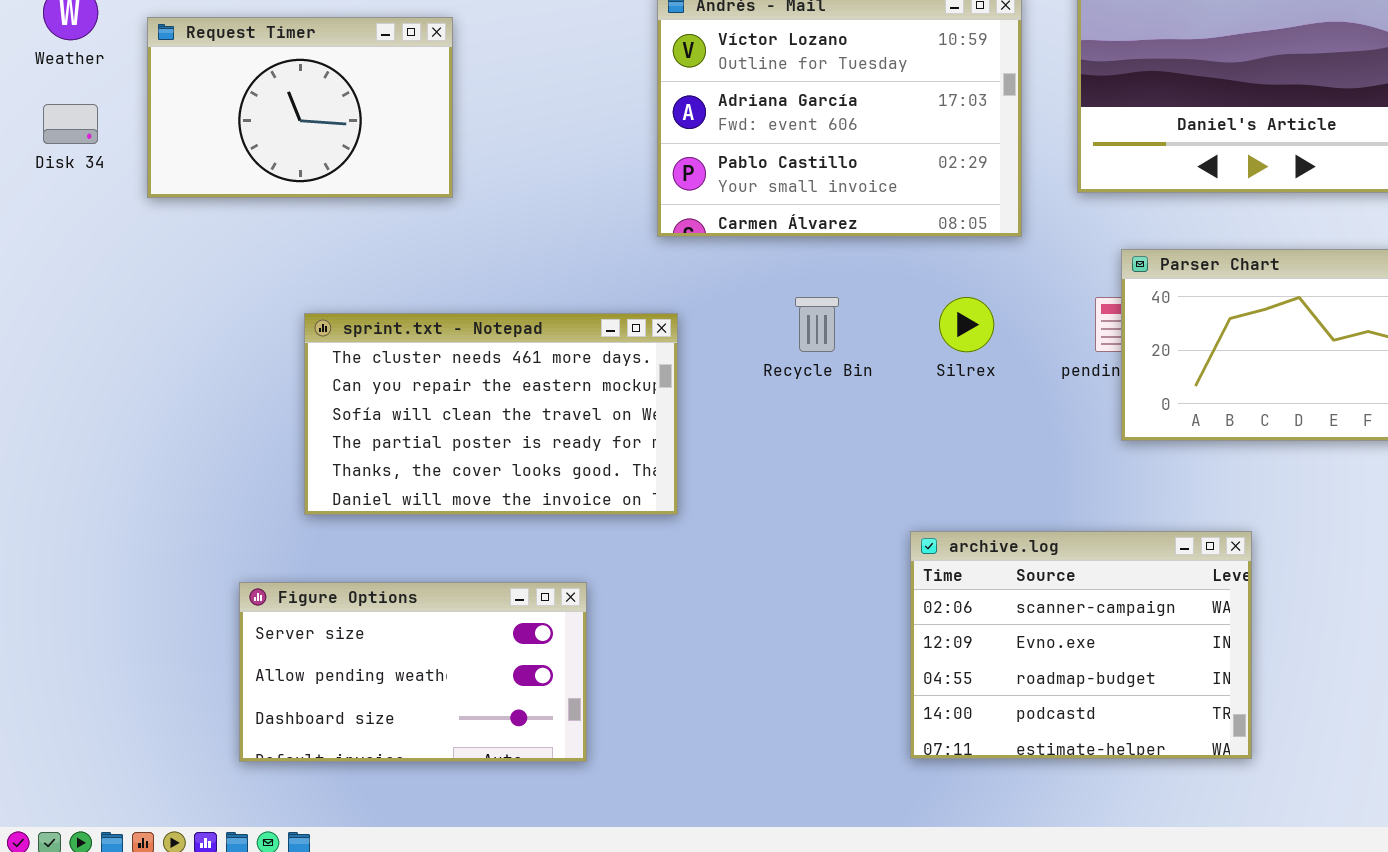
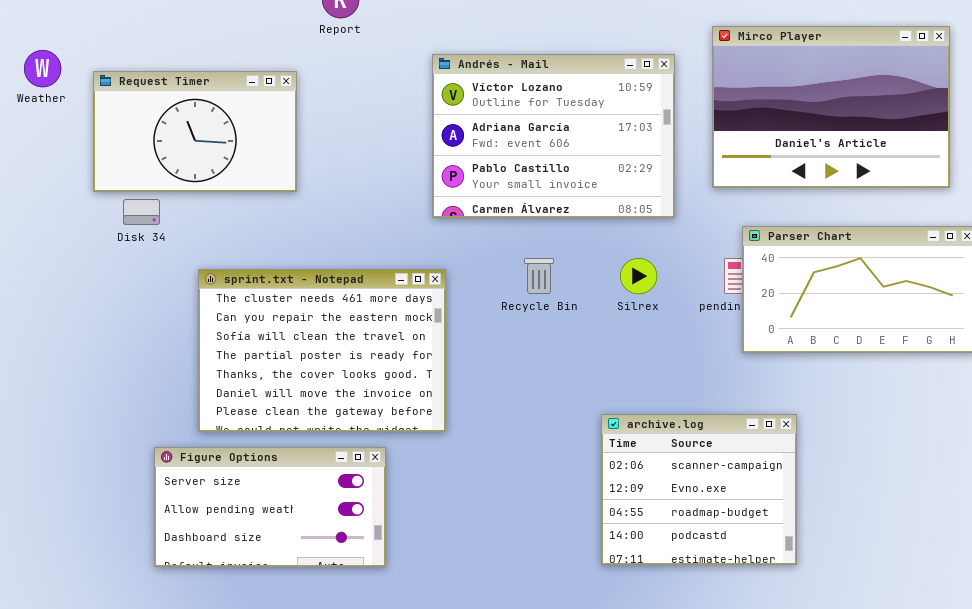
Disk 34: [43,104,98,144] -> [123,199,160,225], moved
sprint.txt - Notepad: [304,313,678,515] -> [198,269,446,432], resized
archive.log: [910,531,1252,759] -> [601,414,797,565], resized

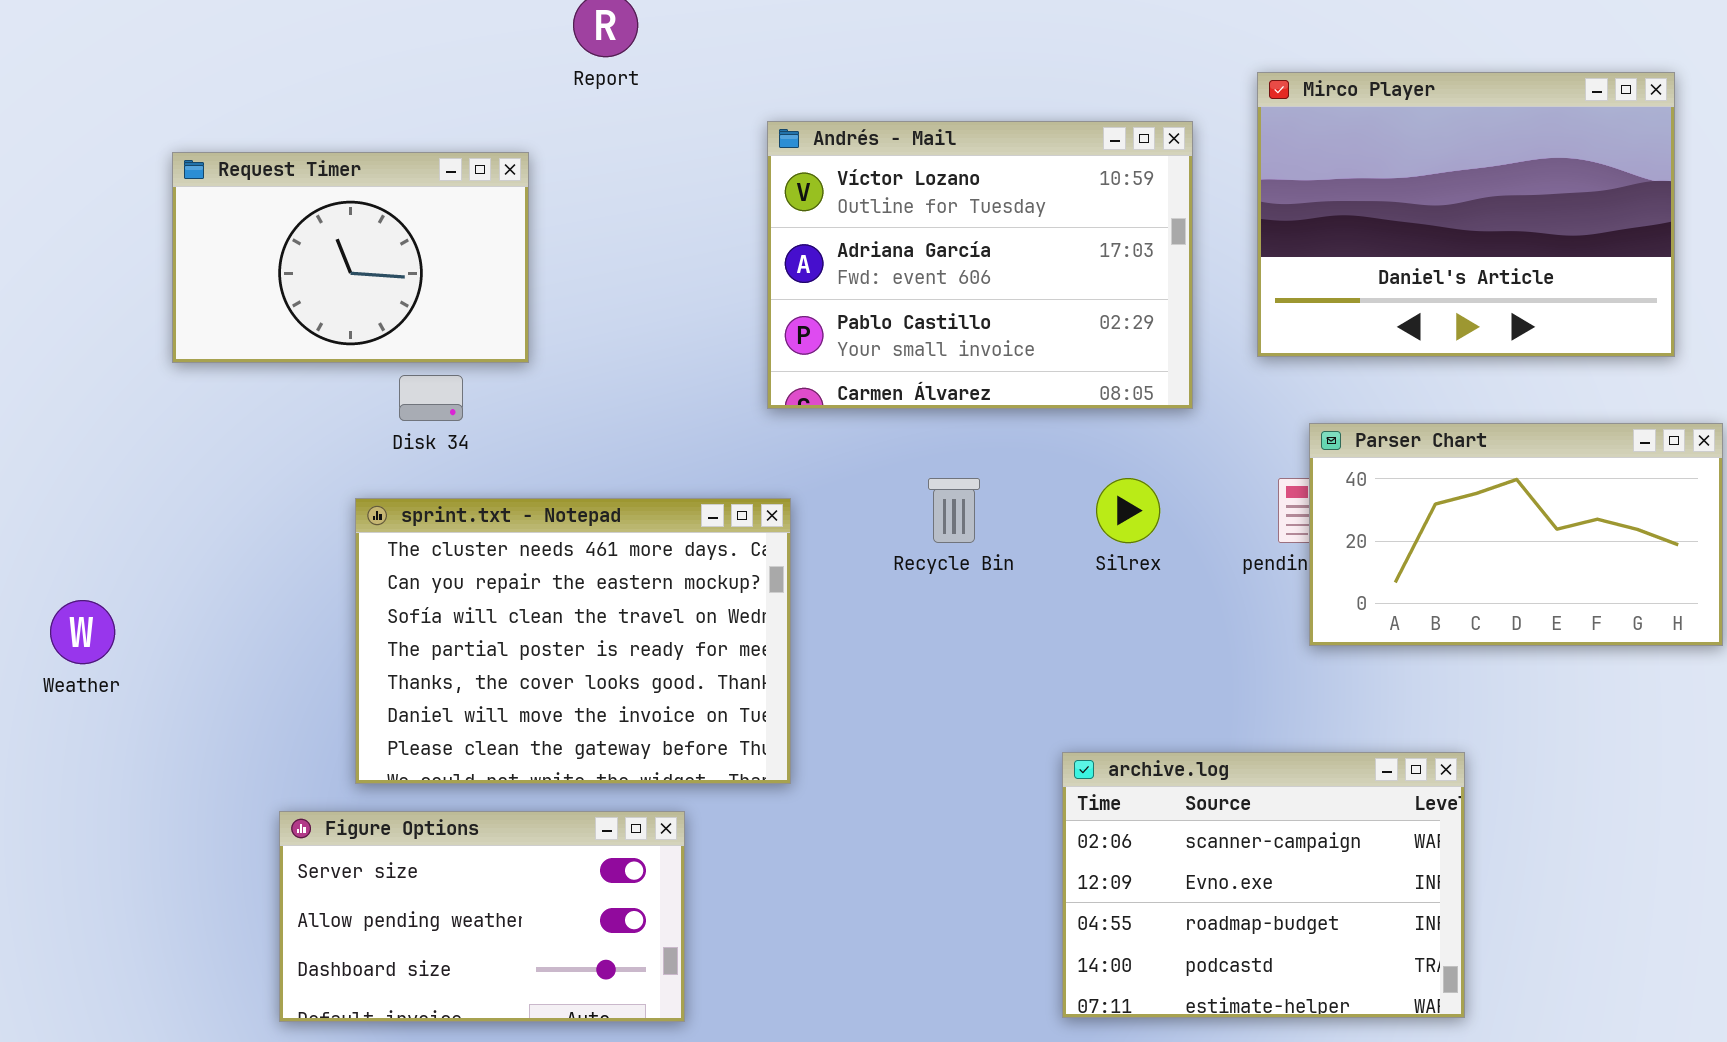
Weather: [24,50,61,87] -> [50,600,115,664], moved
Disk 34: [123,199,160,225] -> [399,375,463,421], moved
archive.log: [601,414,797,565] -> [1062,752,1465,1018], resized

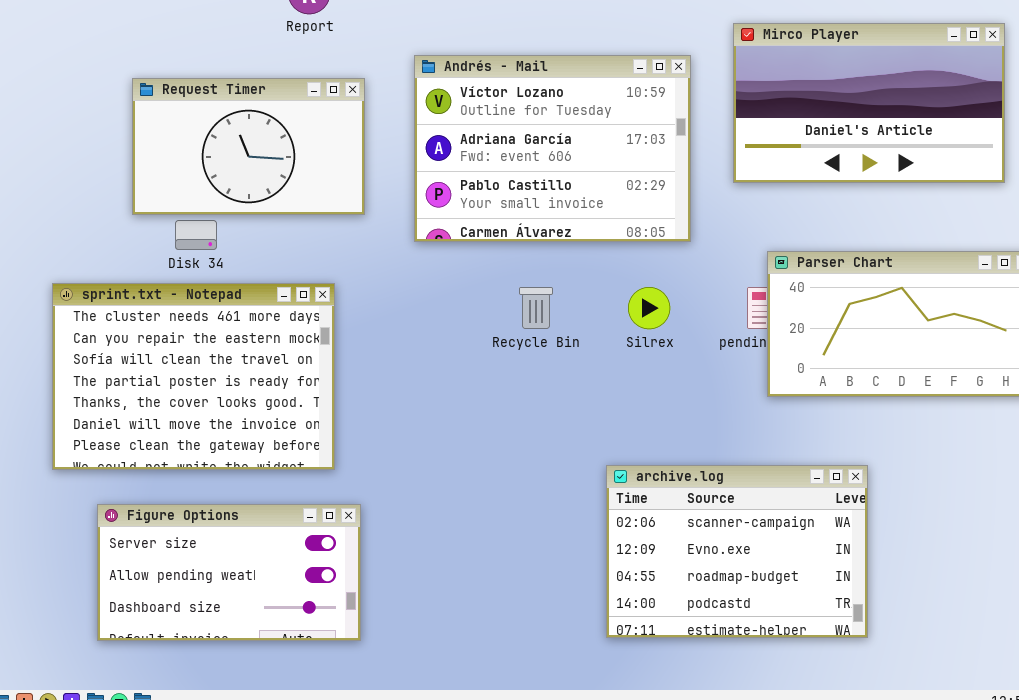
Mirco Player: [1257,72,1675,357] -> [733,23,1005,183], resized
Request Timer: [172,152,529,363] -> [132,78,365,215], moved
sprint.txt - Notepad: [355,498,791,784] -> [52,283,335,470], moved

